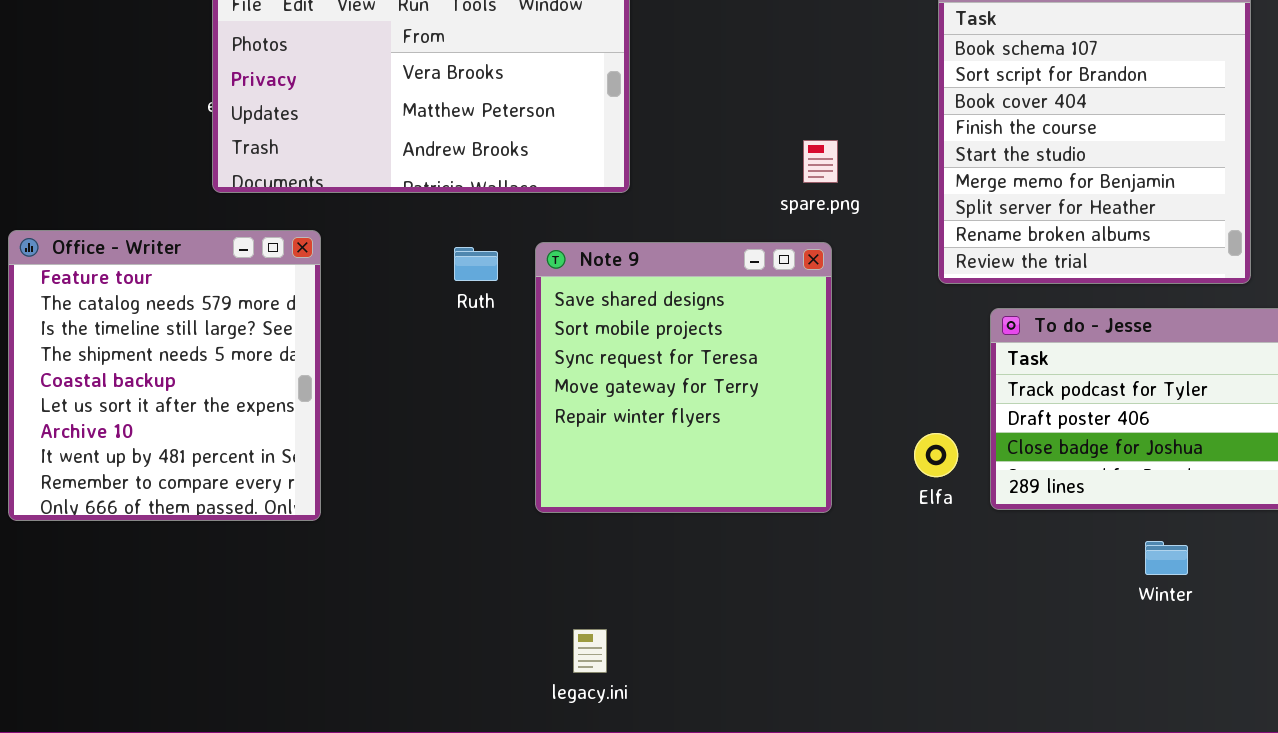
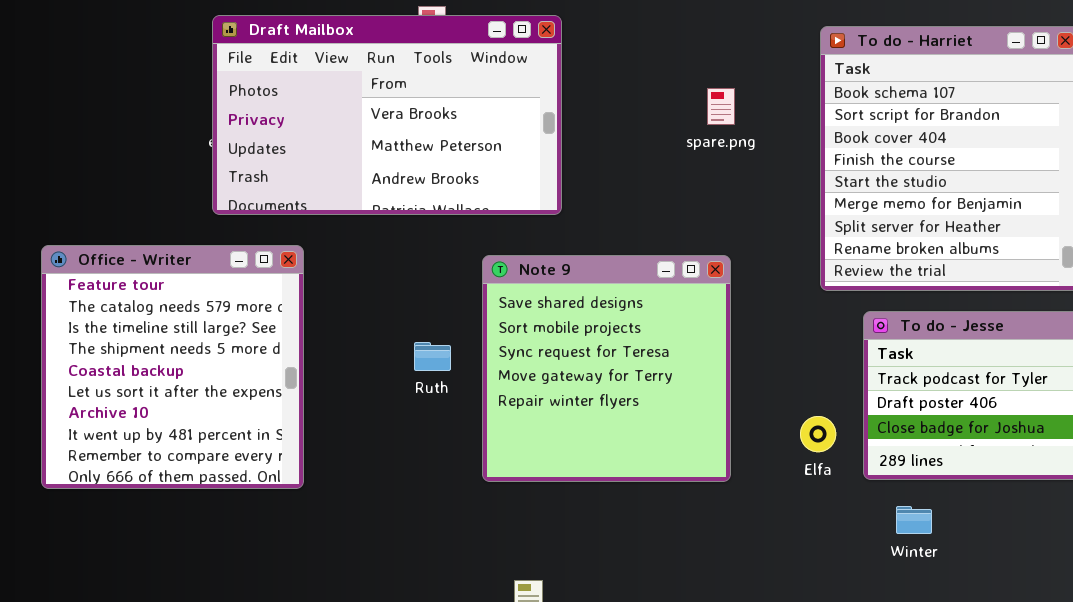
spare.png: [803,140,838,183] -> [707,88,735,125], moved
Ruth: [454,247,498,281] -> [414,342,451,371], moved
Winter: [1145,541,1188,575] -> [896,506,932,534], moved

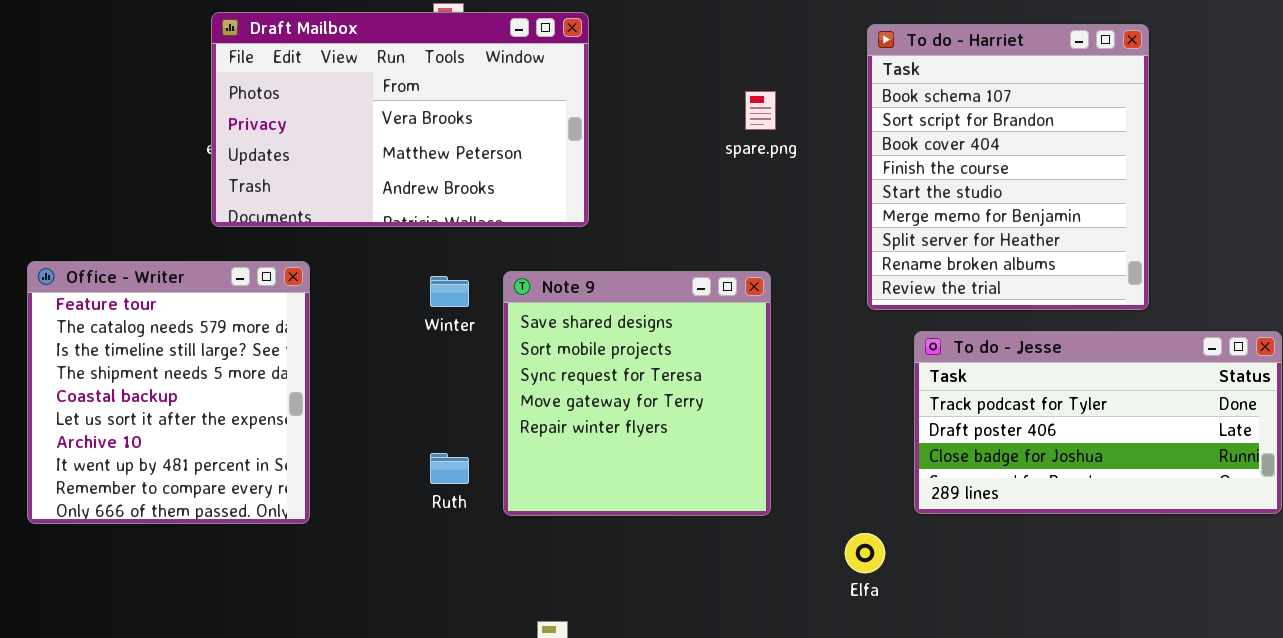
Ruth: [414,342,451,371] -> [430,453,469,484], moved
Elfa: [800,416,836,452] -> [845,533,885,573], moved
Winter: [896,506,932,534] -> [430,276,469,307], moved

